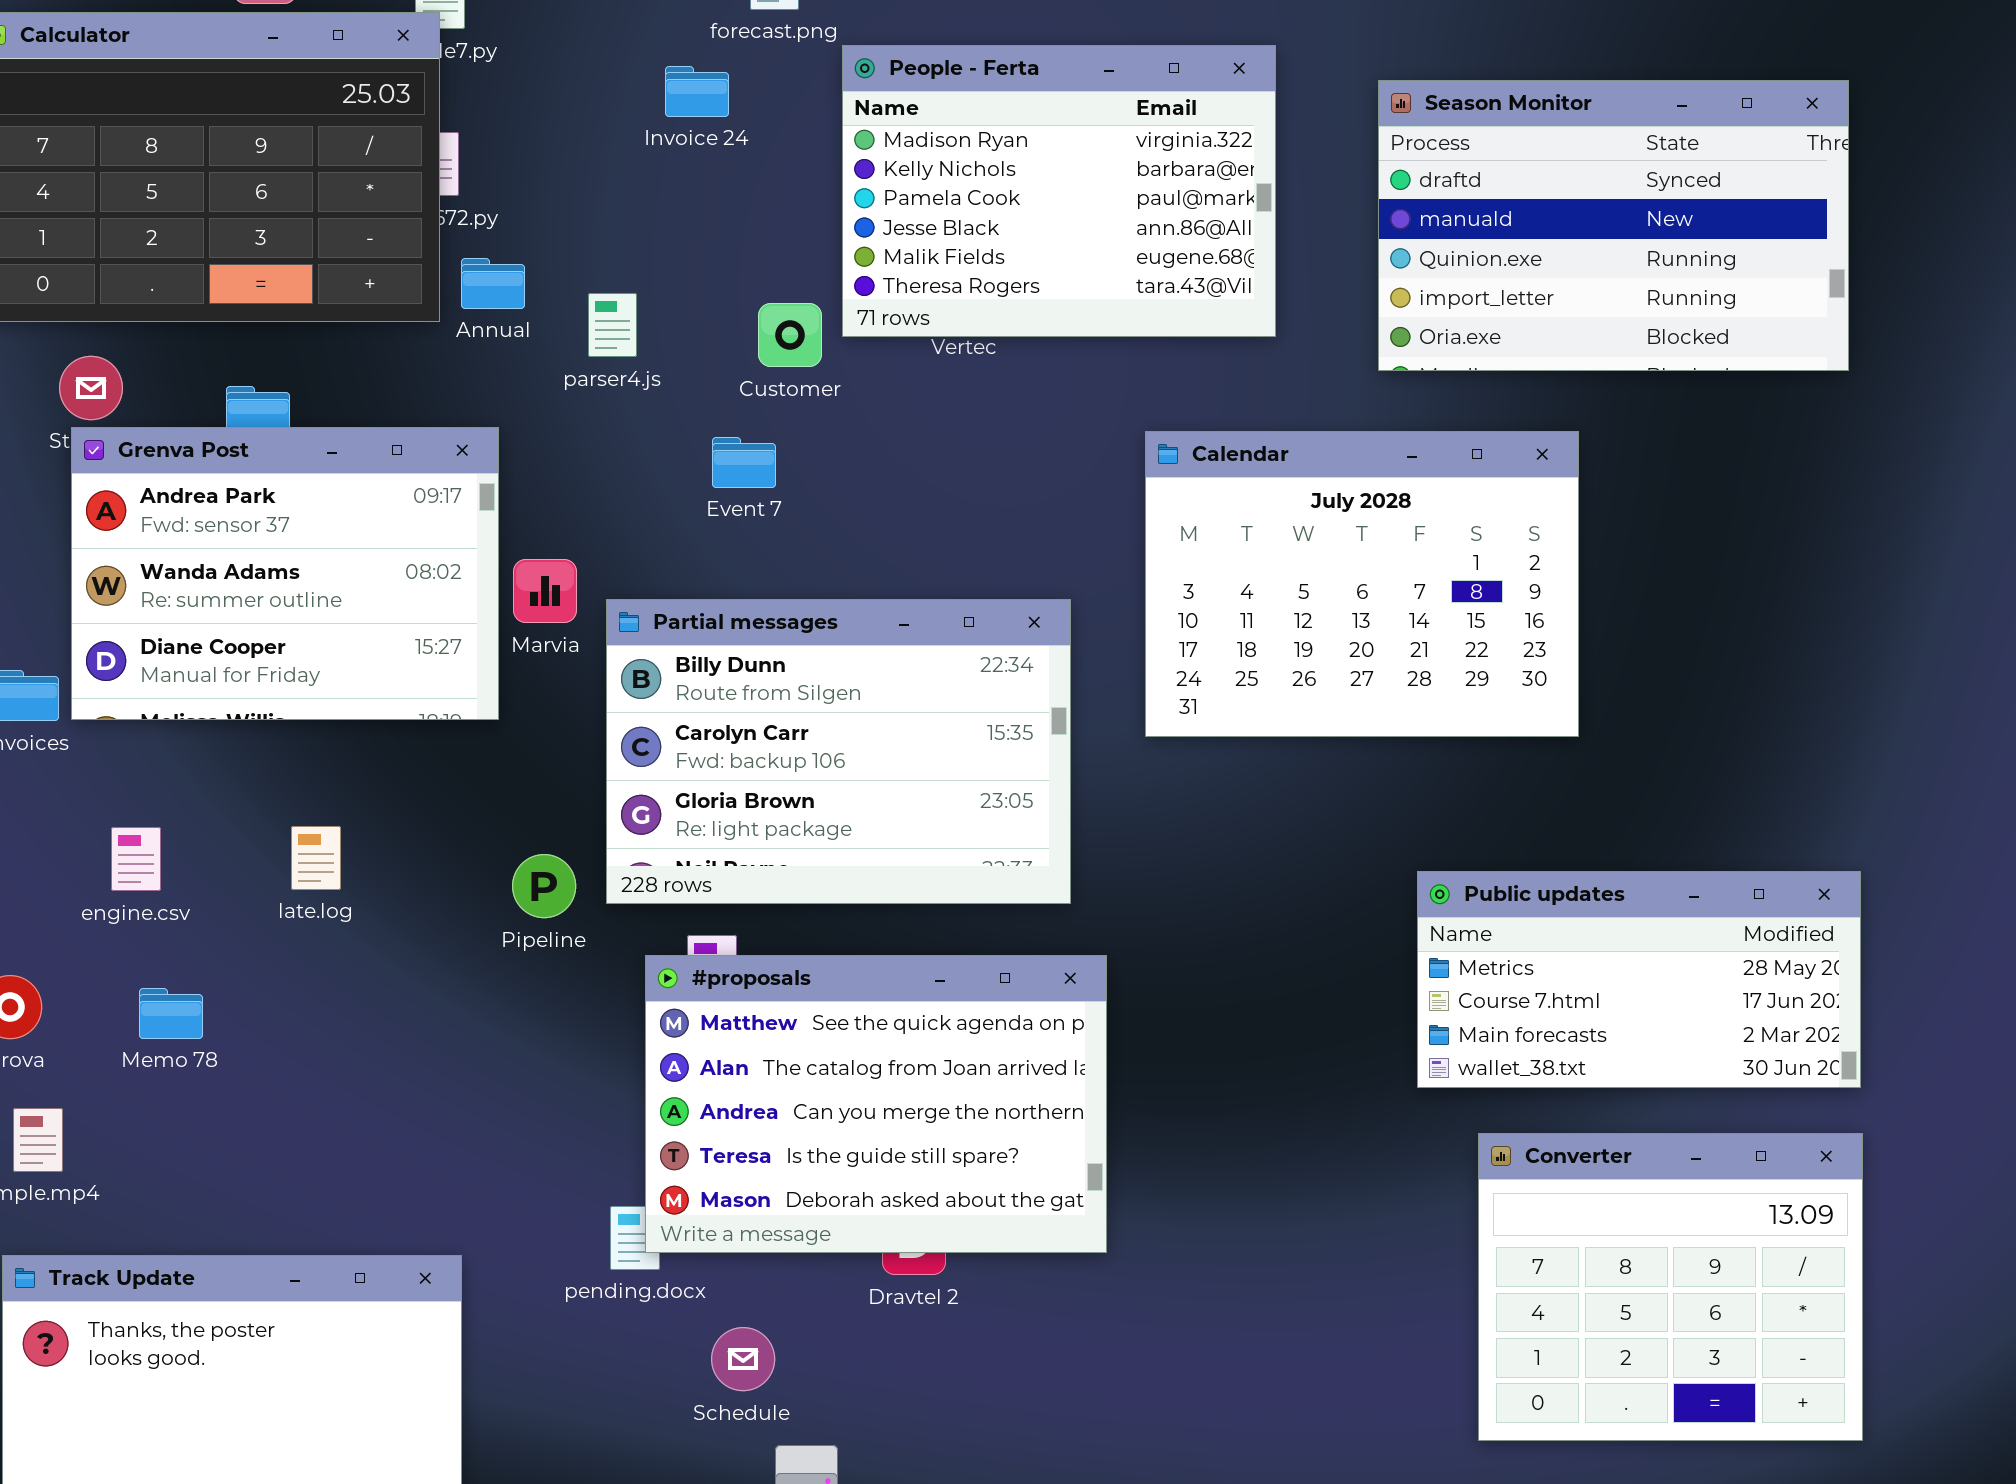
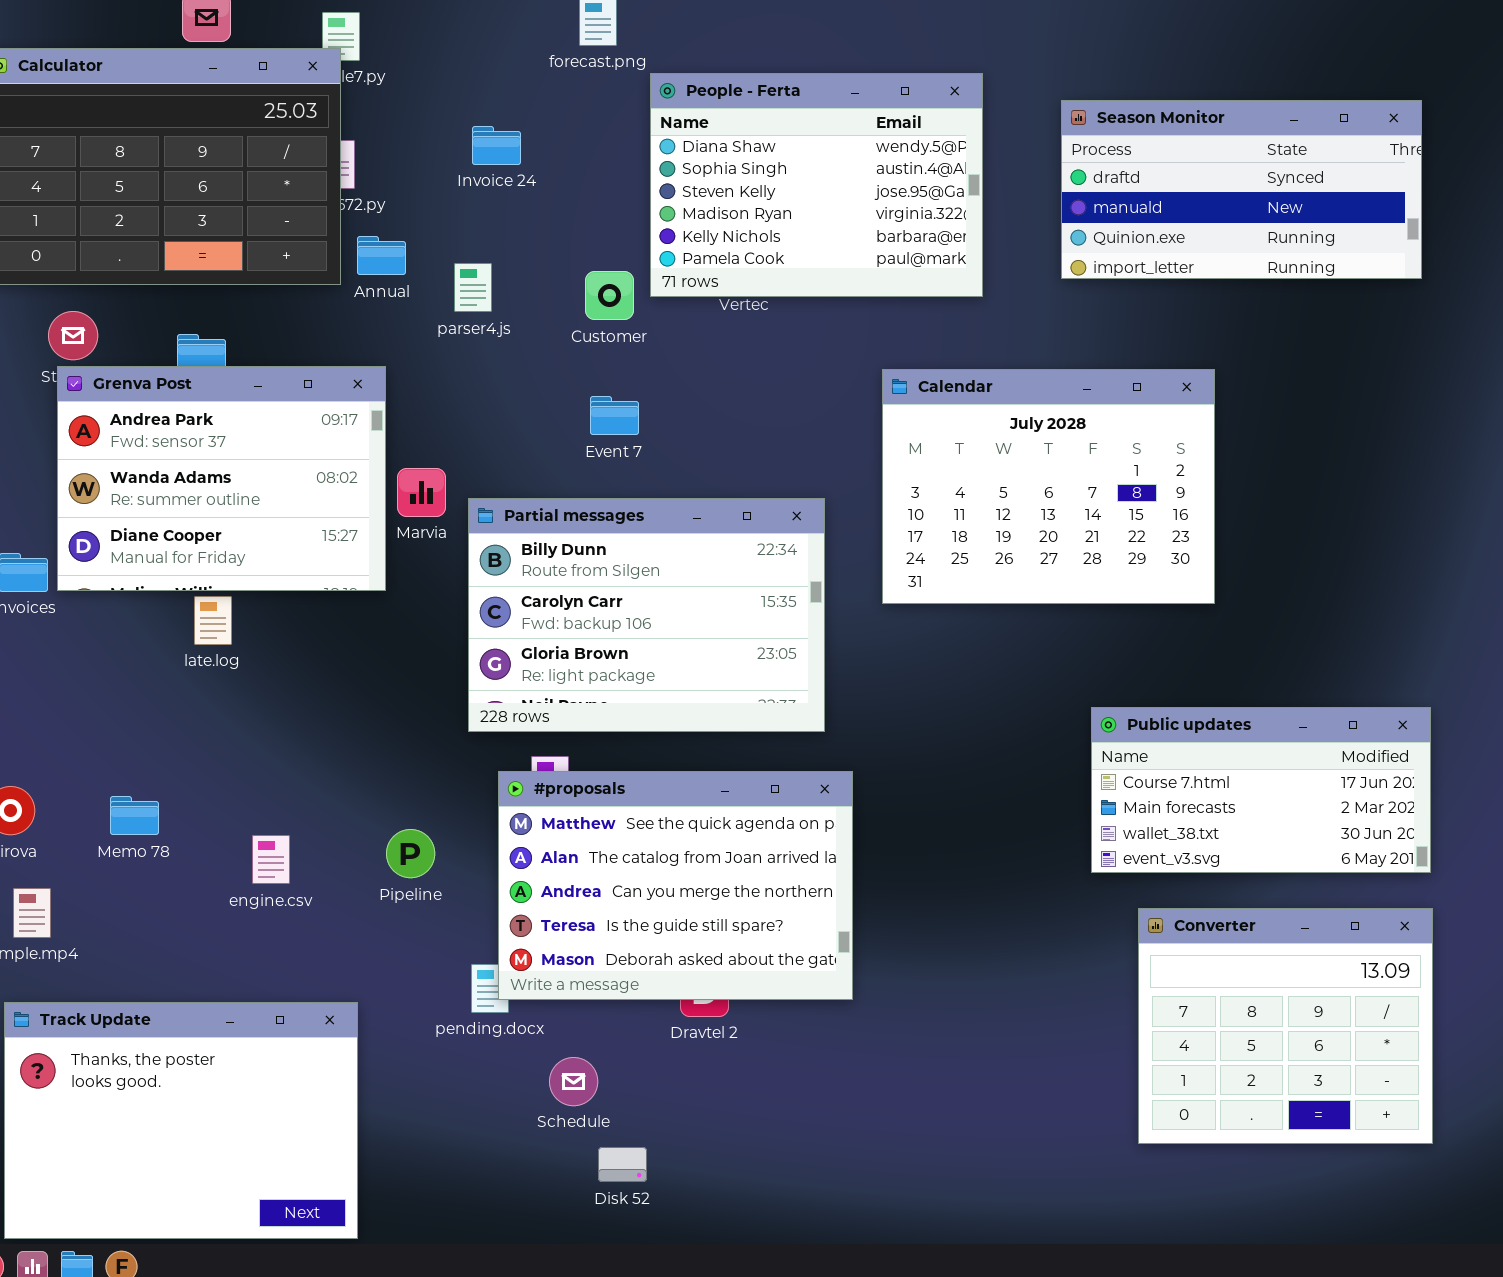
People - Ferta: [842,45,1276,337] -> [650,73,983,297], scrolled up 3 rows
Invoice 24: [665,66,729,117] -> [472,126,521,165], moved
Season Monitor: [1378,80,1849,371] -> [1061,100,1422,279], resized
Event 7: [712,437,776,488] -> [590,396,639,435], moved
late.log: [291,826,341,890] -> [194,596,232,645], moved
engine.csv: [111,827,161,891] -> [252,835,290,884], moved
Pipeline: [512,854,576,918] -> [386,829,435,878], moved
Public updates: [1417,871,1861,1088] -> [1091,707,1431,873], scrolled down 1 row

